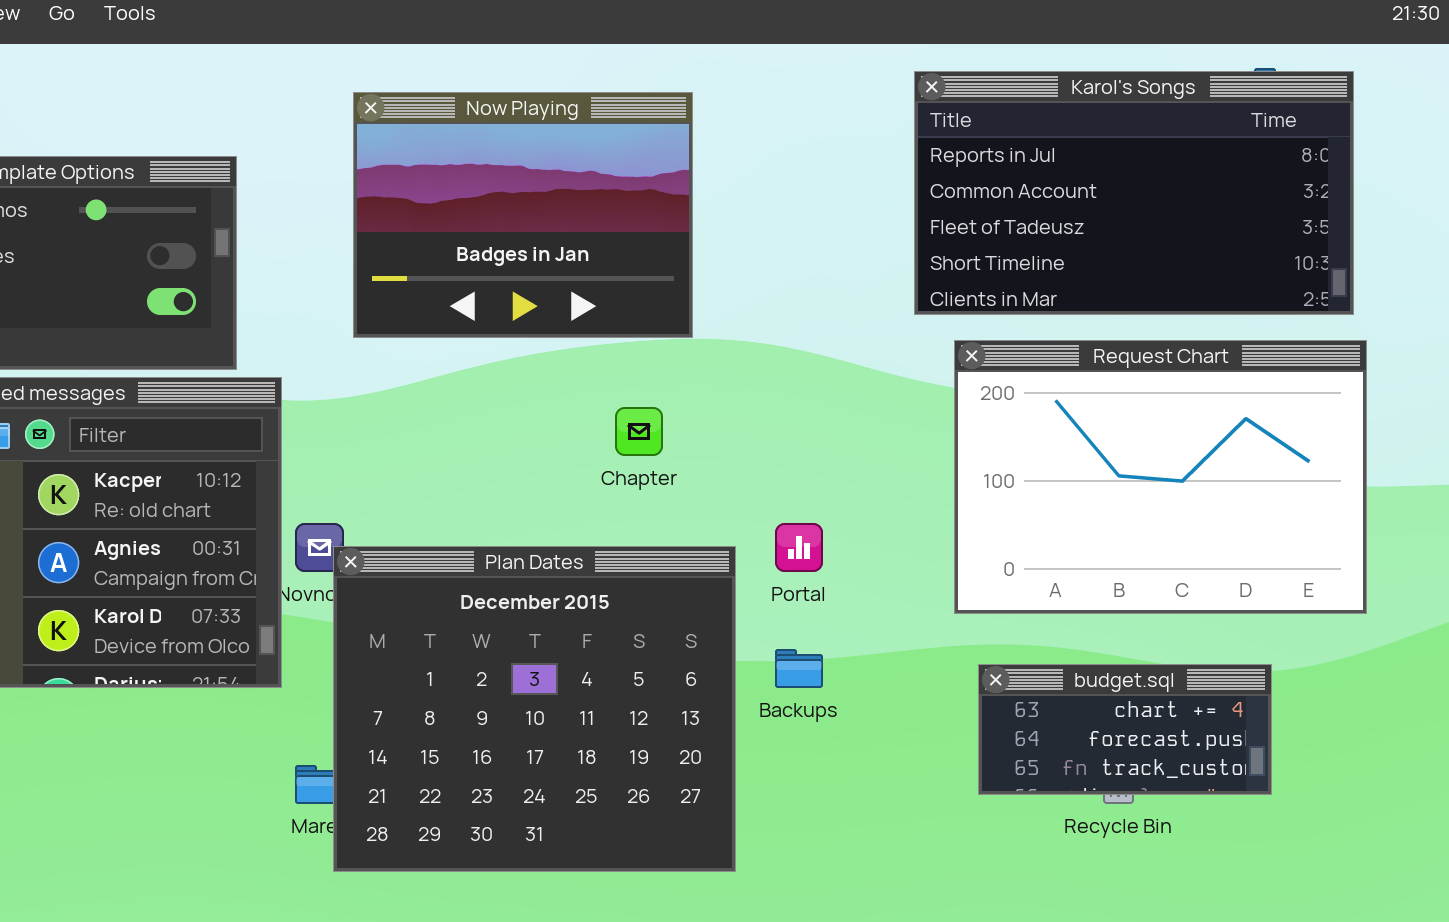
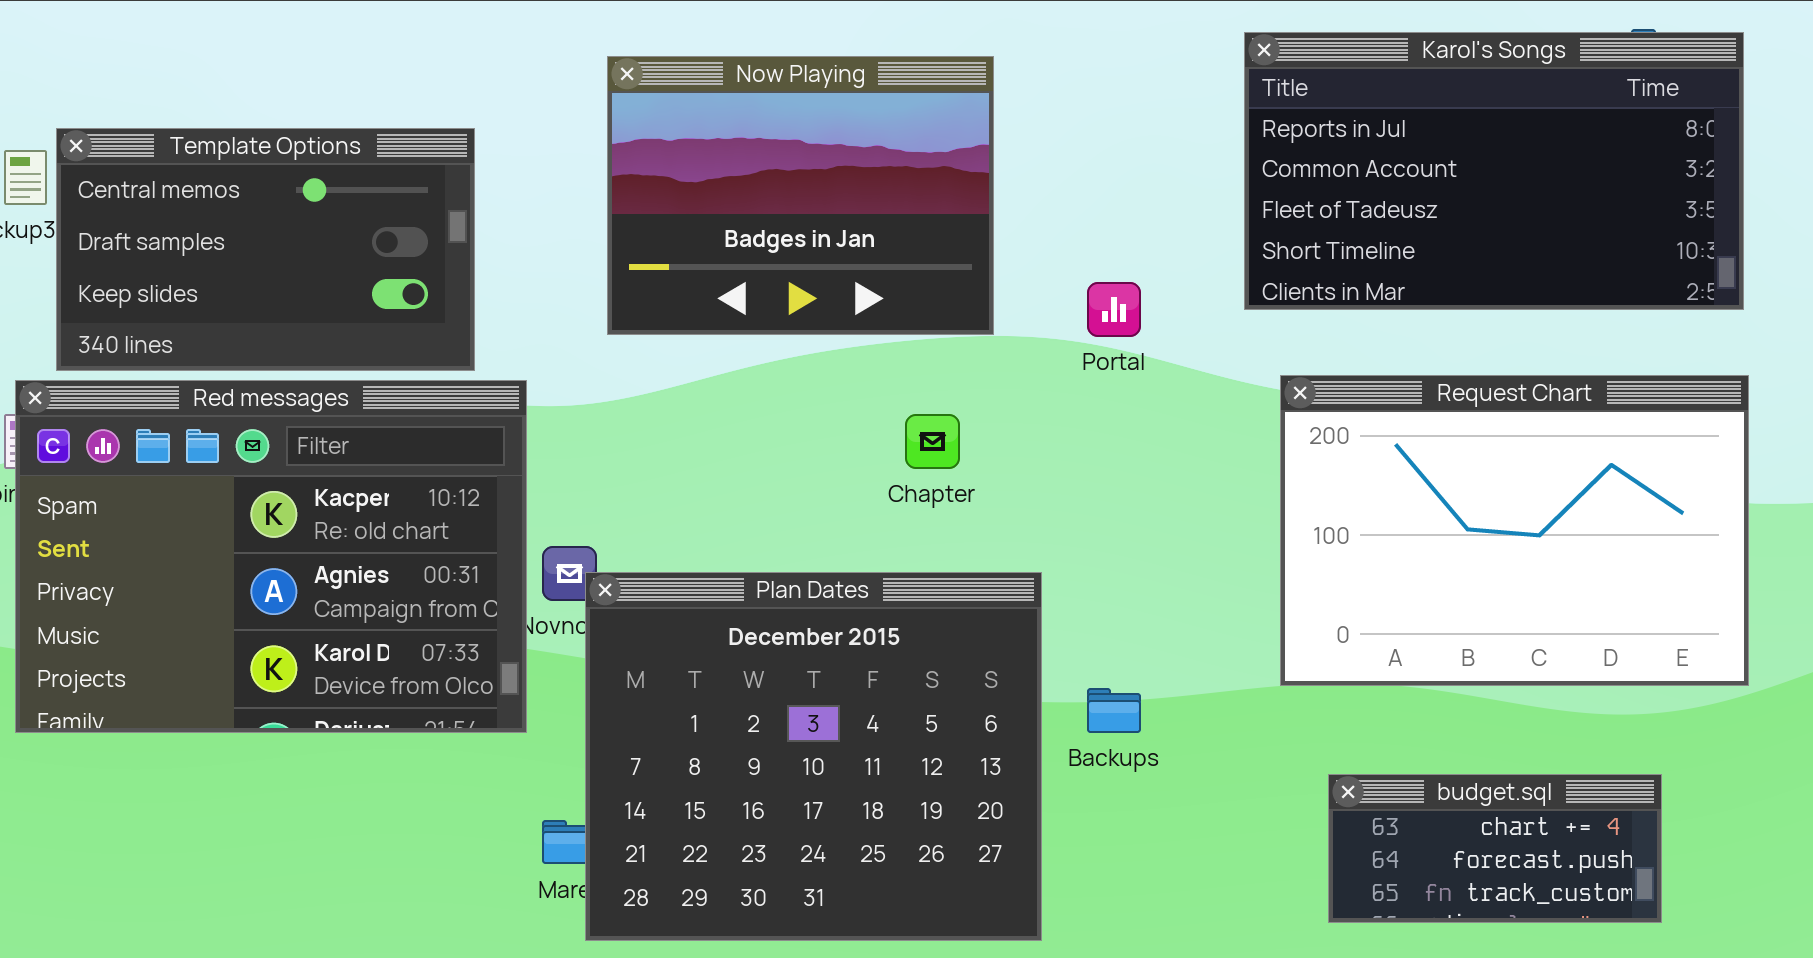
Request Chart: [954,340,1367,614] -> [1280,375,1749,686], moved
Portal: [775,523,823,572] -> [1087,282,1141,337], moved
budget.sql: [978,664,1272,795] -> [1328,774,1662,923], moved

